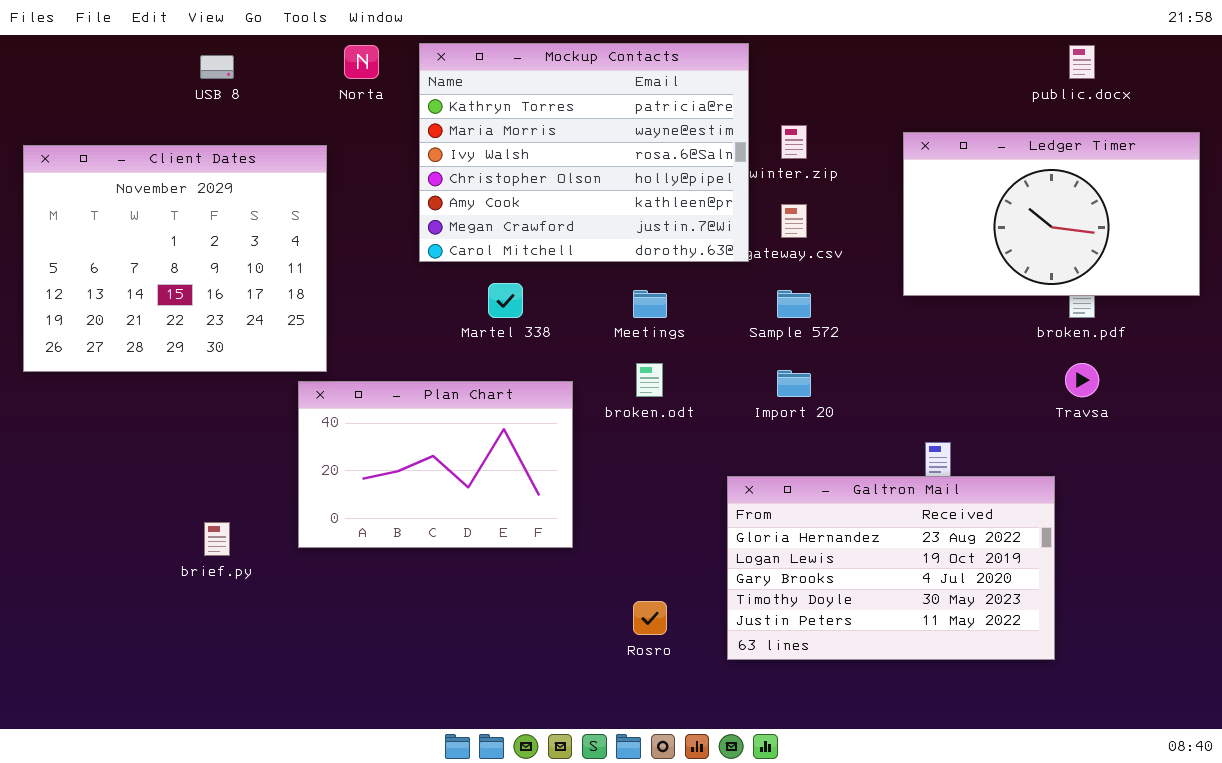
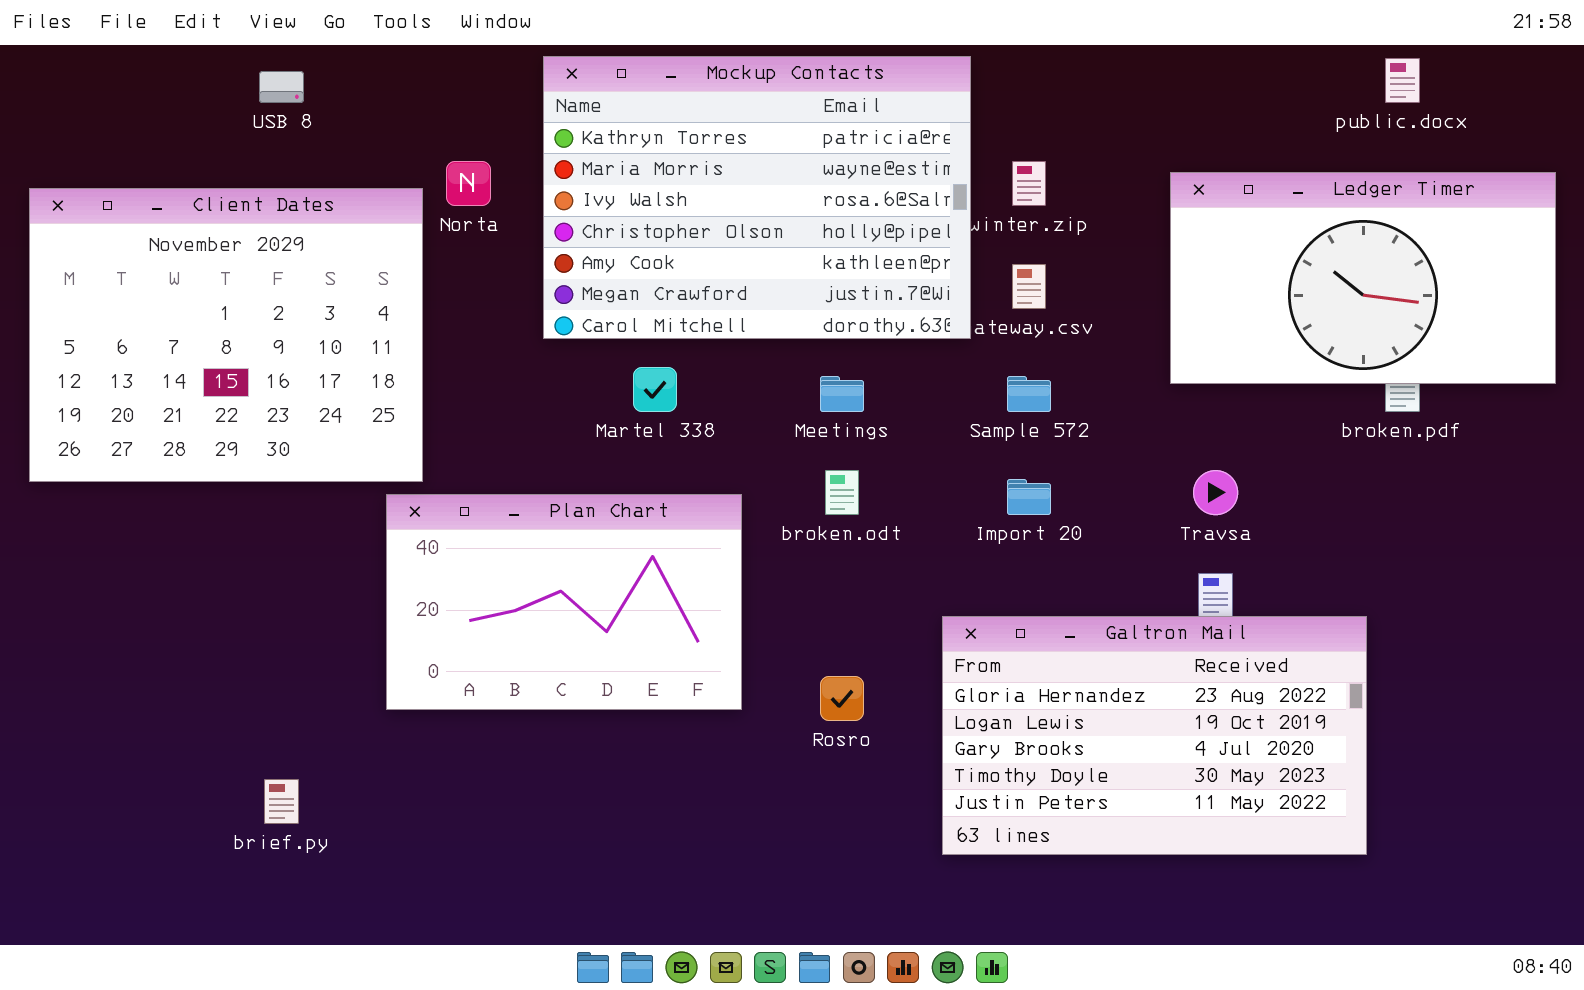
Norta: [344,45,379,79] -> [446,161,491,206], moved
Travsa: [1065,363,1099,397] -> [1193,470,1238,515], moved
brief.py: [204,522,230,556] -> [264,779,299,824], moved
Rosro: [633,601,667,635] -> [820,676,864,721], moved

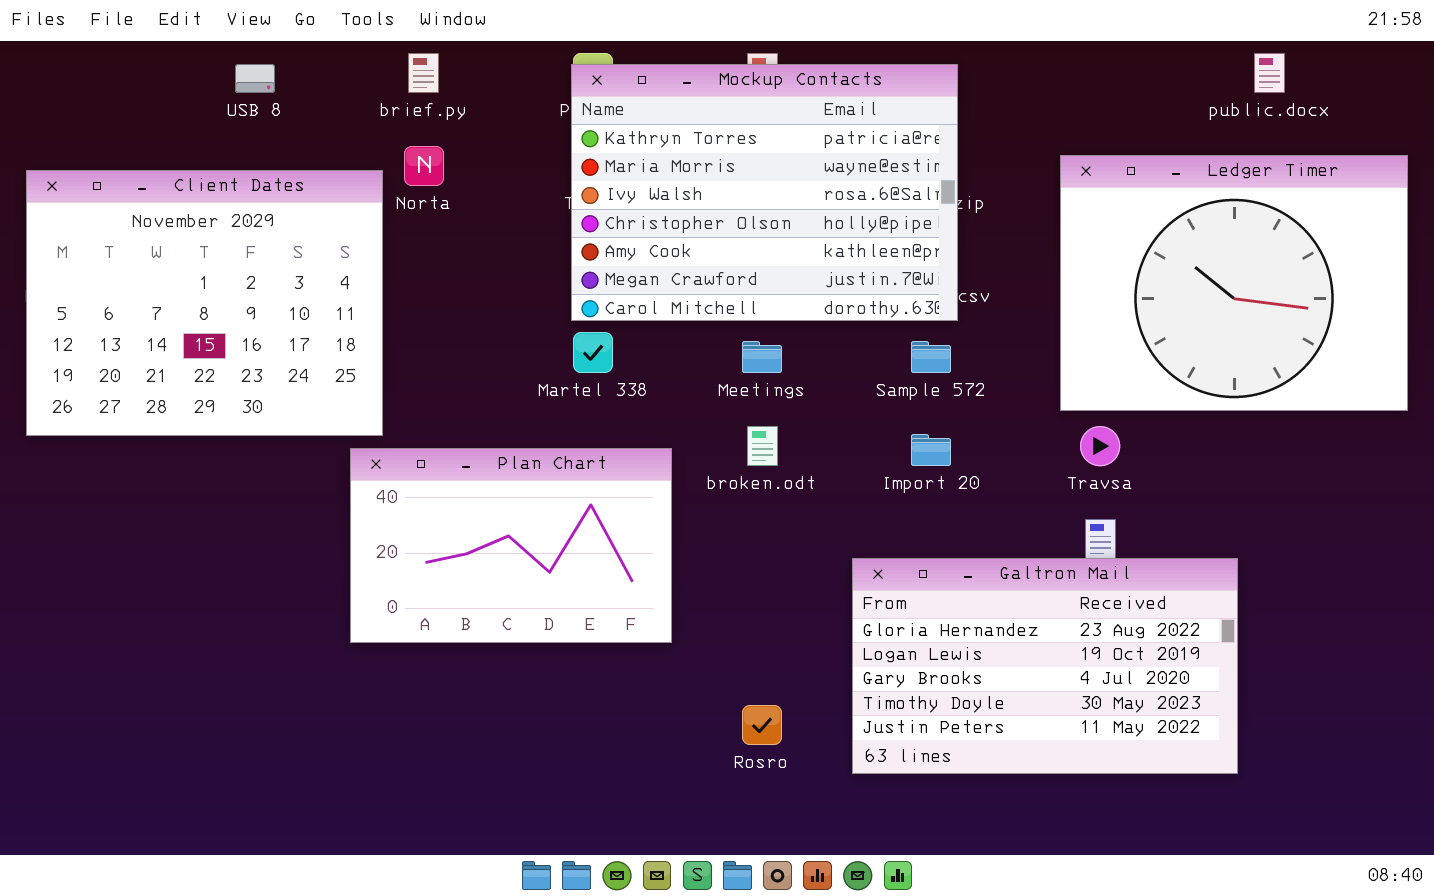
Mockup Contacts: [543,56,971,339] -> [571,64,958,321], moved
Ledger Timer: [1170,172,1556,384] -> [1060,155,1408,411], resized
Rosro: [820,676,864,721] -> [742,705,782,745], moved
brief.py: [264,779,299,824] -> [408,53,439,93], moved

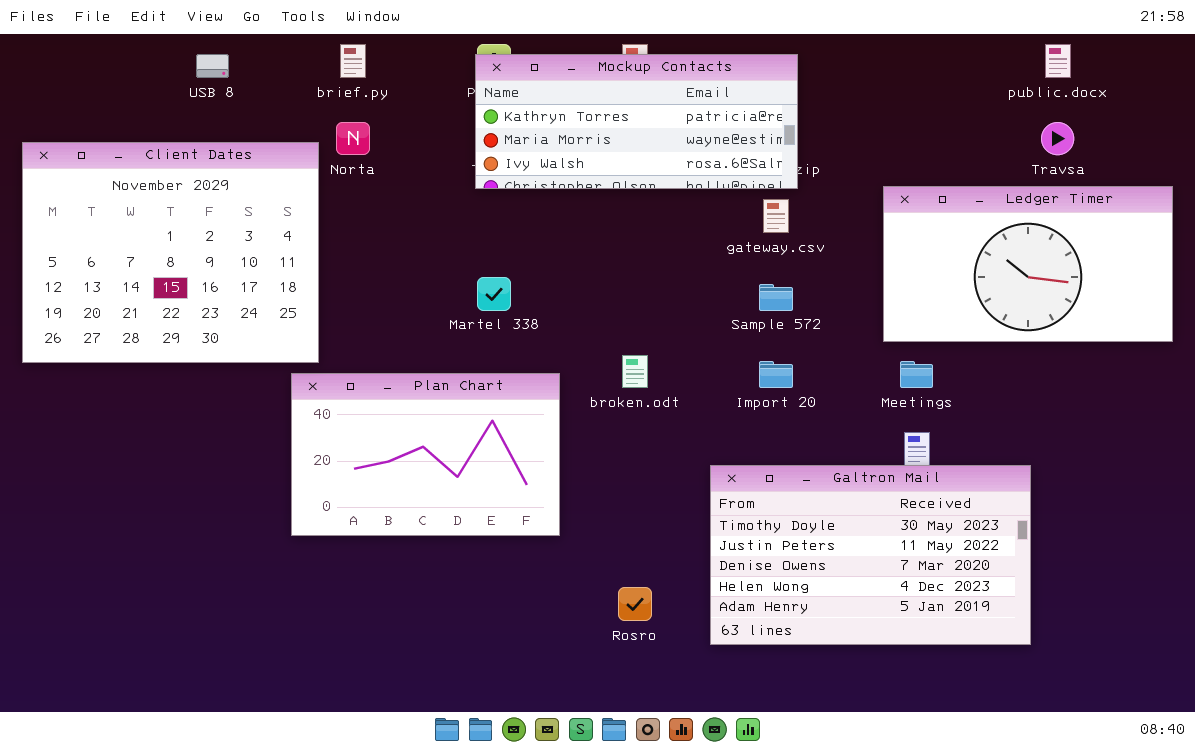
Mockup Contacts: [571,64,958,321] -> [475,54,798,189], resized
Ledger Timer: [1060,155,1408,411] -> [883,186,1173,342], resized
Meetings: [742,341,782,373] -> [900,361,933,388], moved
Travsa: [1080,426,1120,466] -> [1041,122,1074,155], moved
Galtron Mail: [852,558,1238,774] -> [710,465,1031,645], scrolled down 3 rows

